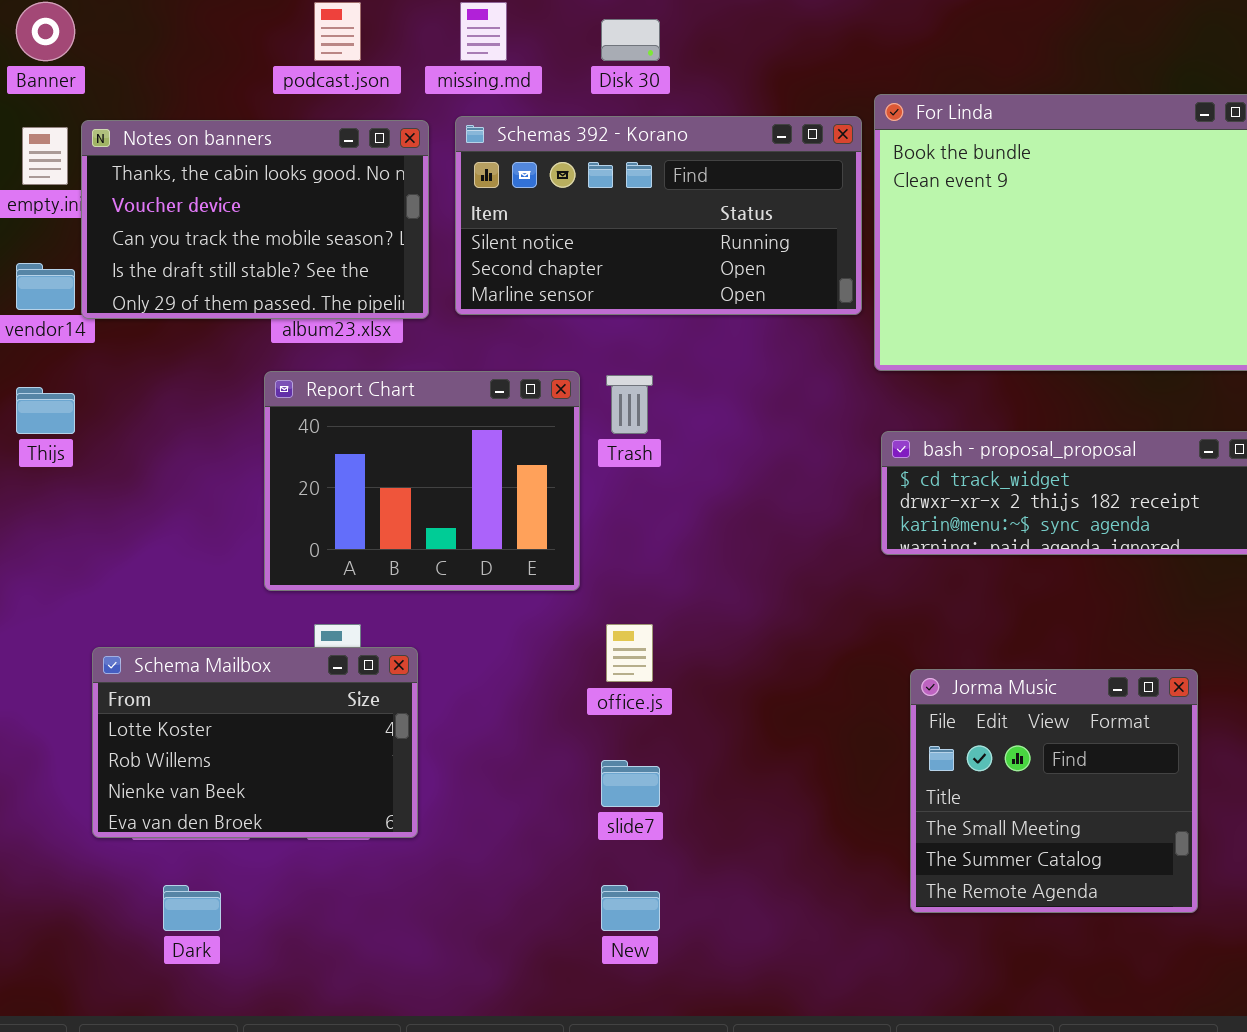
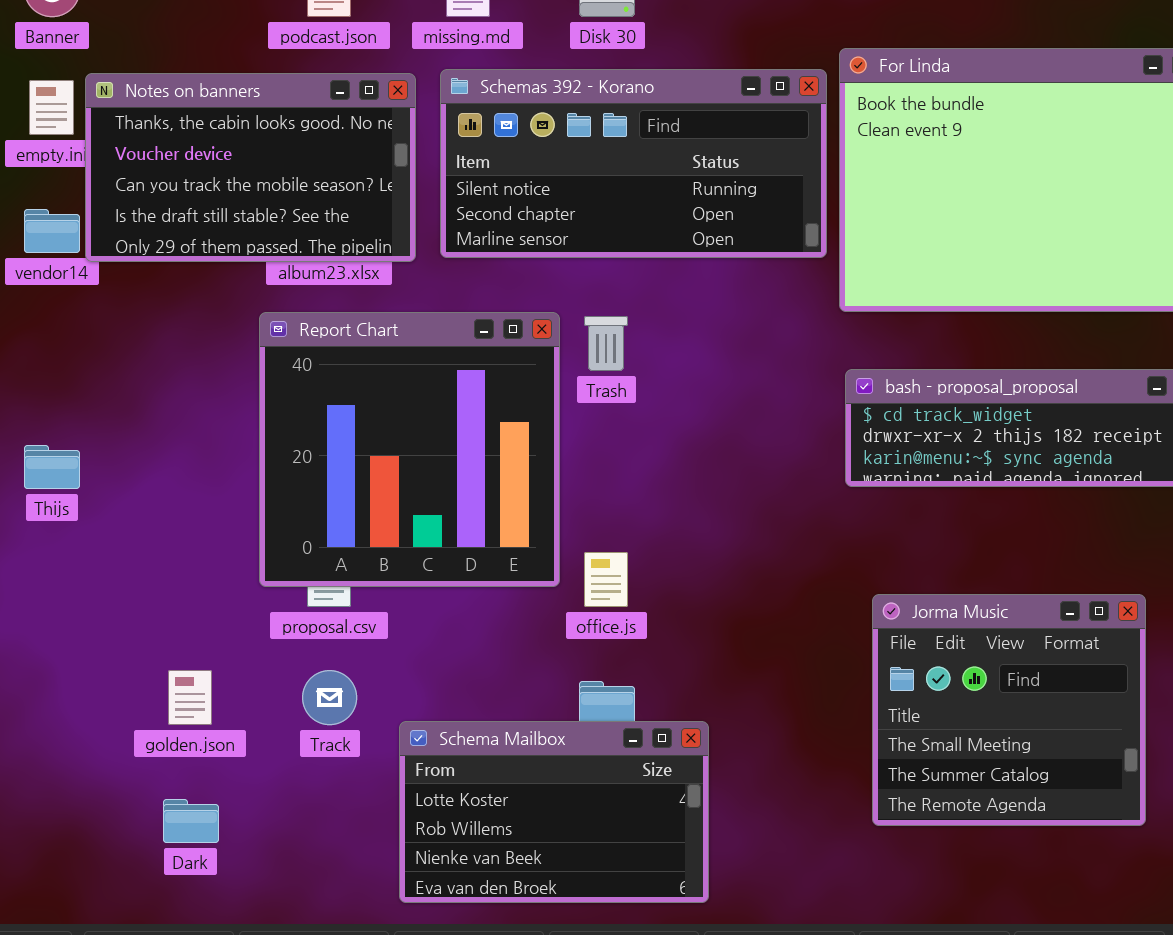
Report Chart: [264,371,580,591] -> [259,312,560,587], resized
Thijs: [16,387,75,434] -> [24,445,80,489], moved
Schema Mailbox: [92,647,418,838] -> [399,721,709,903], moved

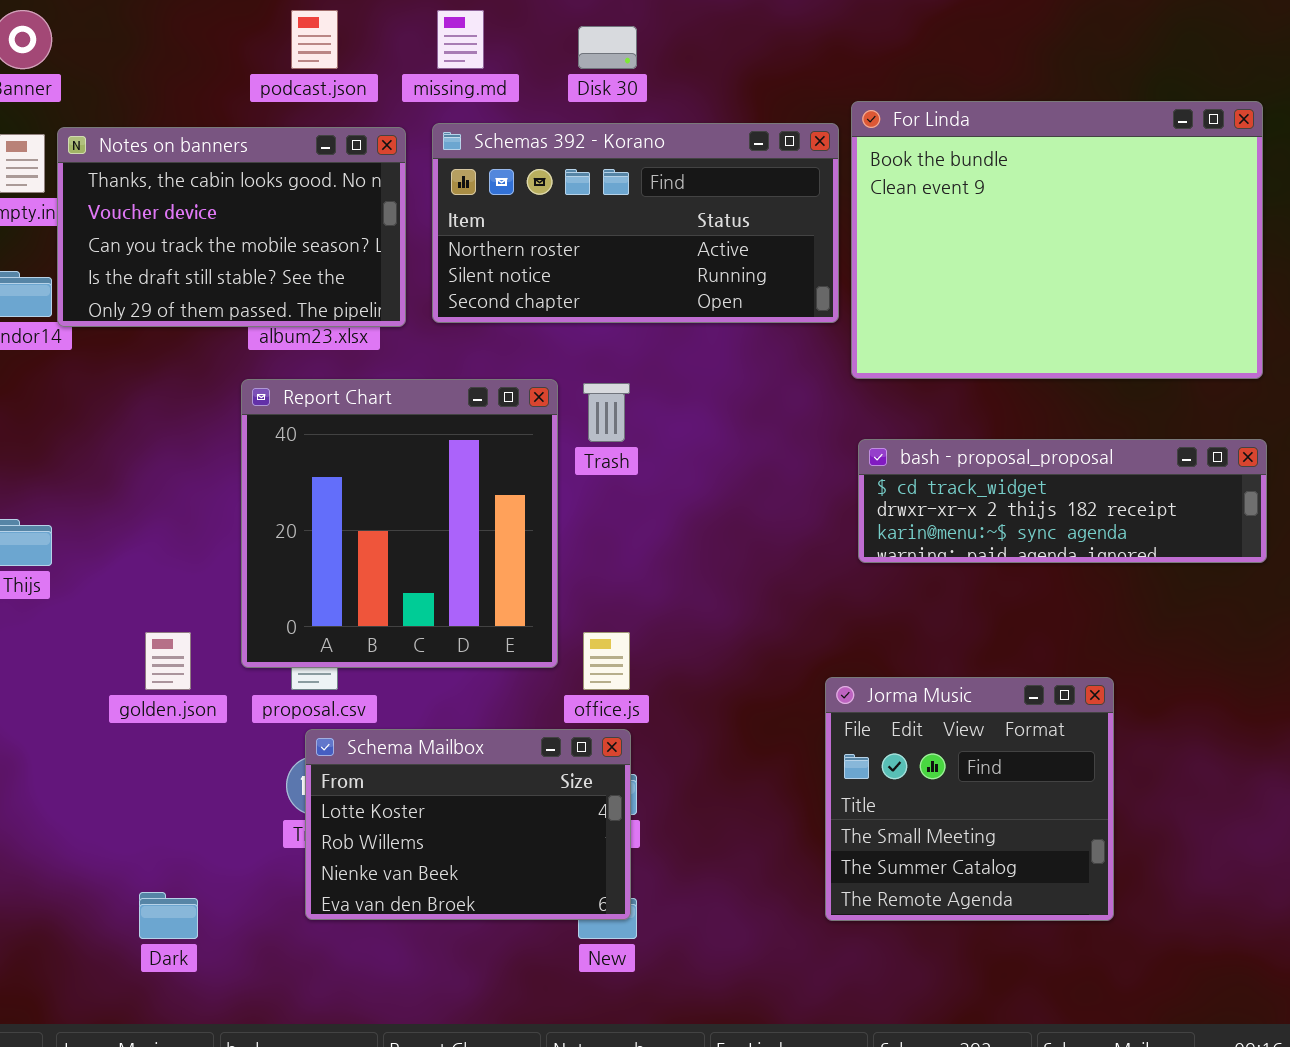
Schemas 392 - Korano: [440,69,827,258] -> [432,123,839,323], scrolled up 1 row
Jorma Music: [872,594,1146,826] -> [825,677,1114,921], moved
golden.json: [168,670,212,725] -> [145,632,191,690], moved
Schema Mailbox: [399,721,709,903] -> [305,729,631,920], moved

